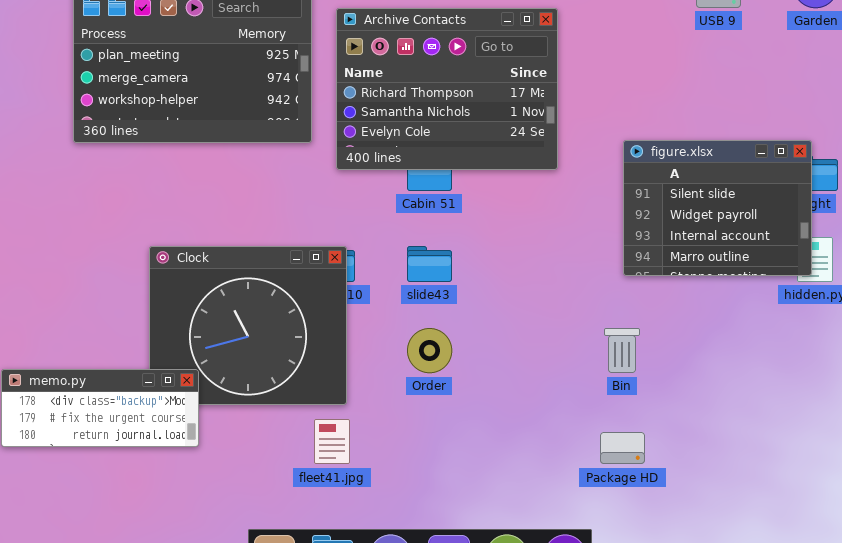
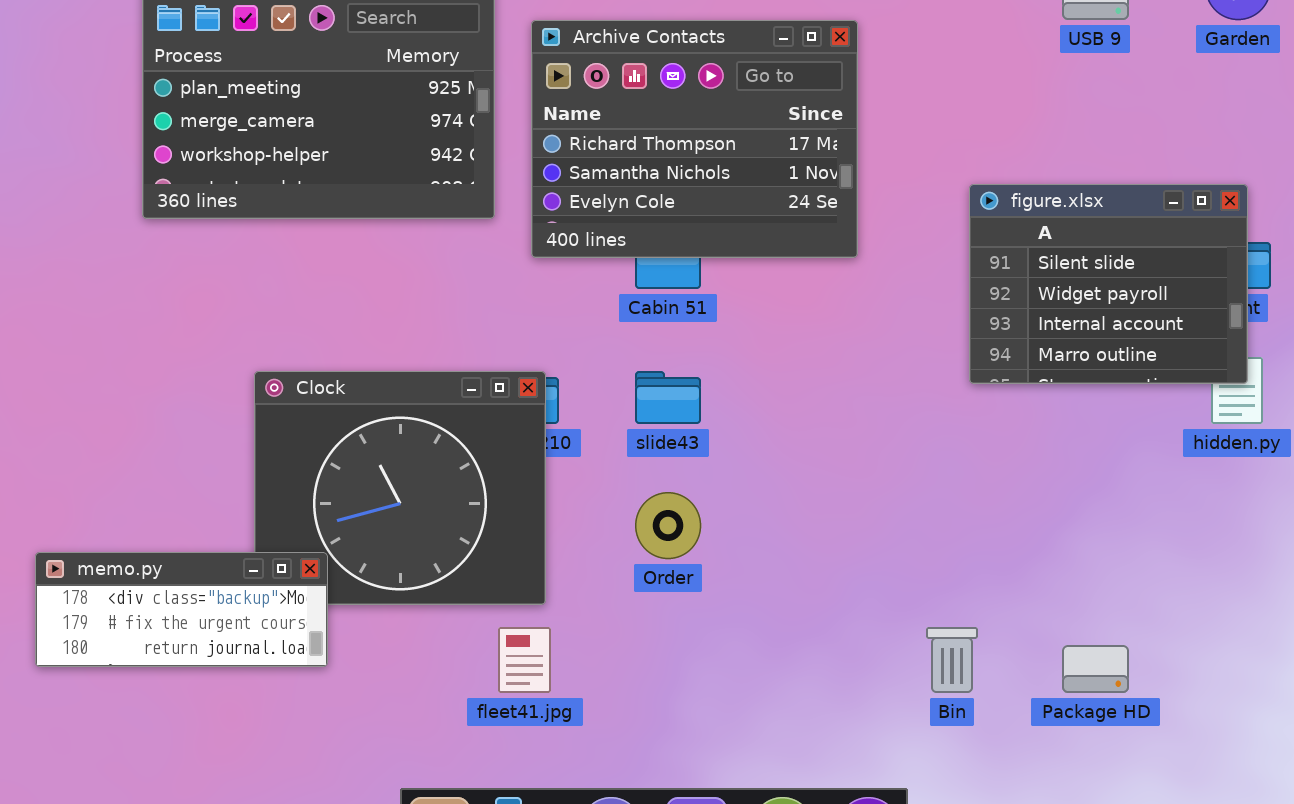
figure.xlsx: [623,140,812,276] -> [969,184,1248,384], moved
Bin: [604,328,640,373] -> [926,627,978,693], moved
Package HD: [600,432,645,464] -> [1062,645,1129,693], moved

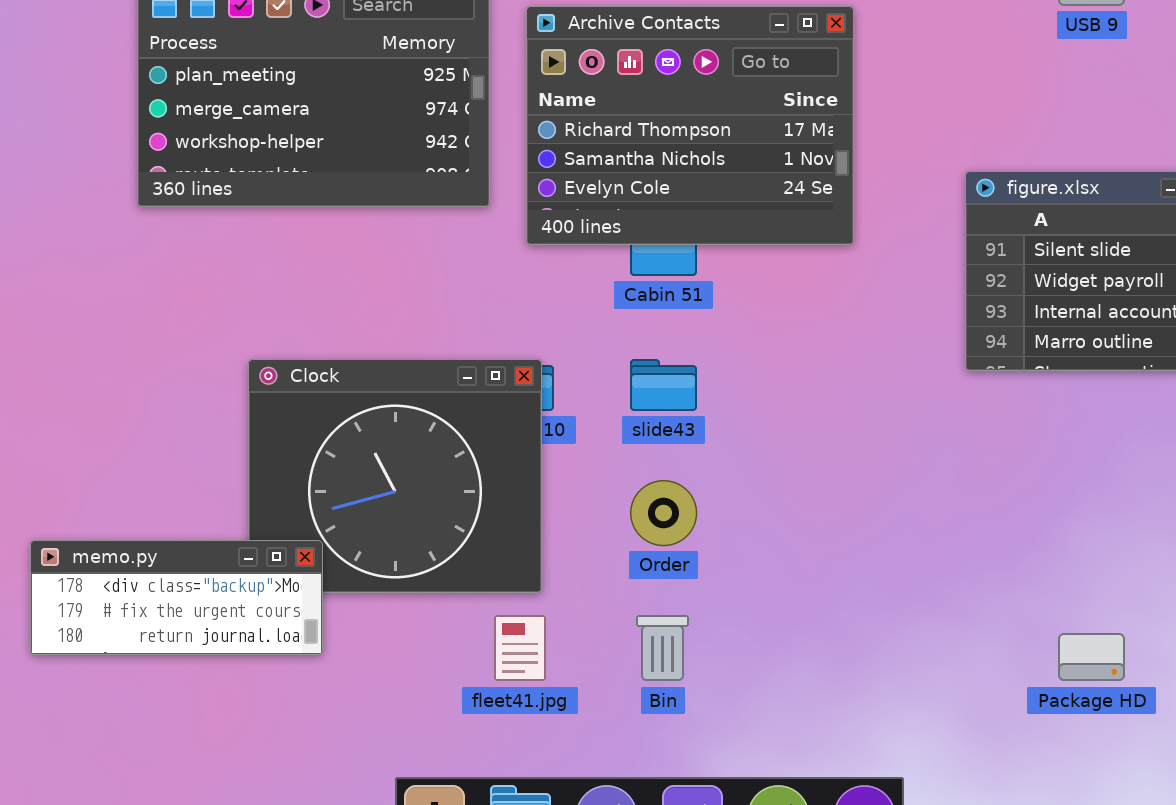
Bin: [926,627,978,693] -> [636,615,689,681], moved

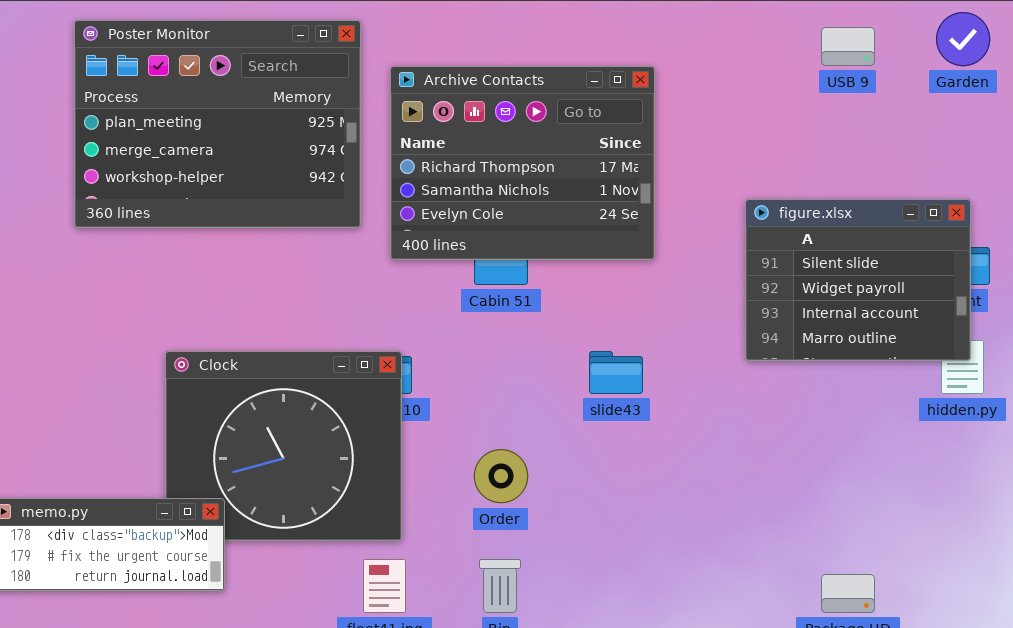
slide43: [630,359,697,411] -> [589,351,643,394], moved

